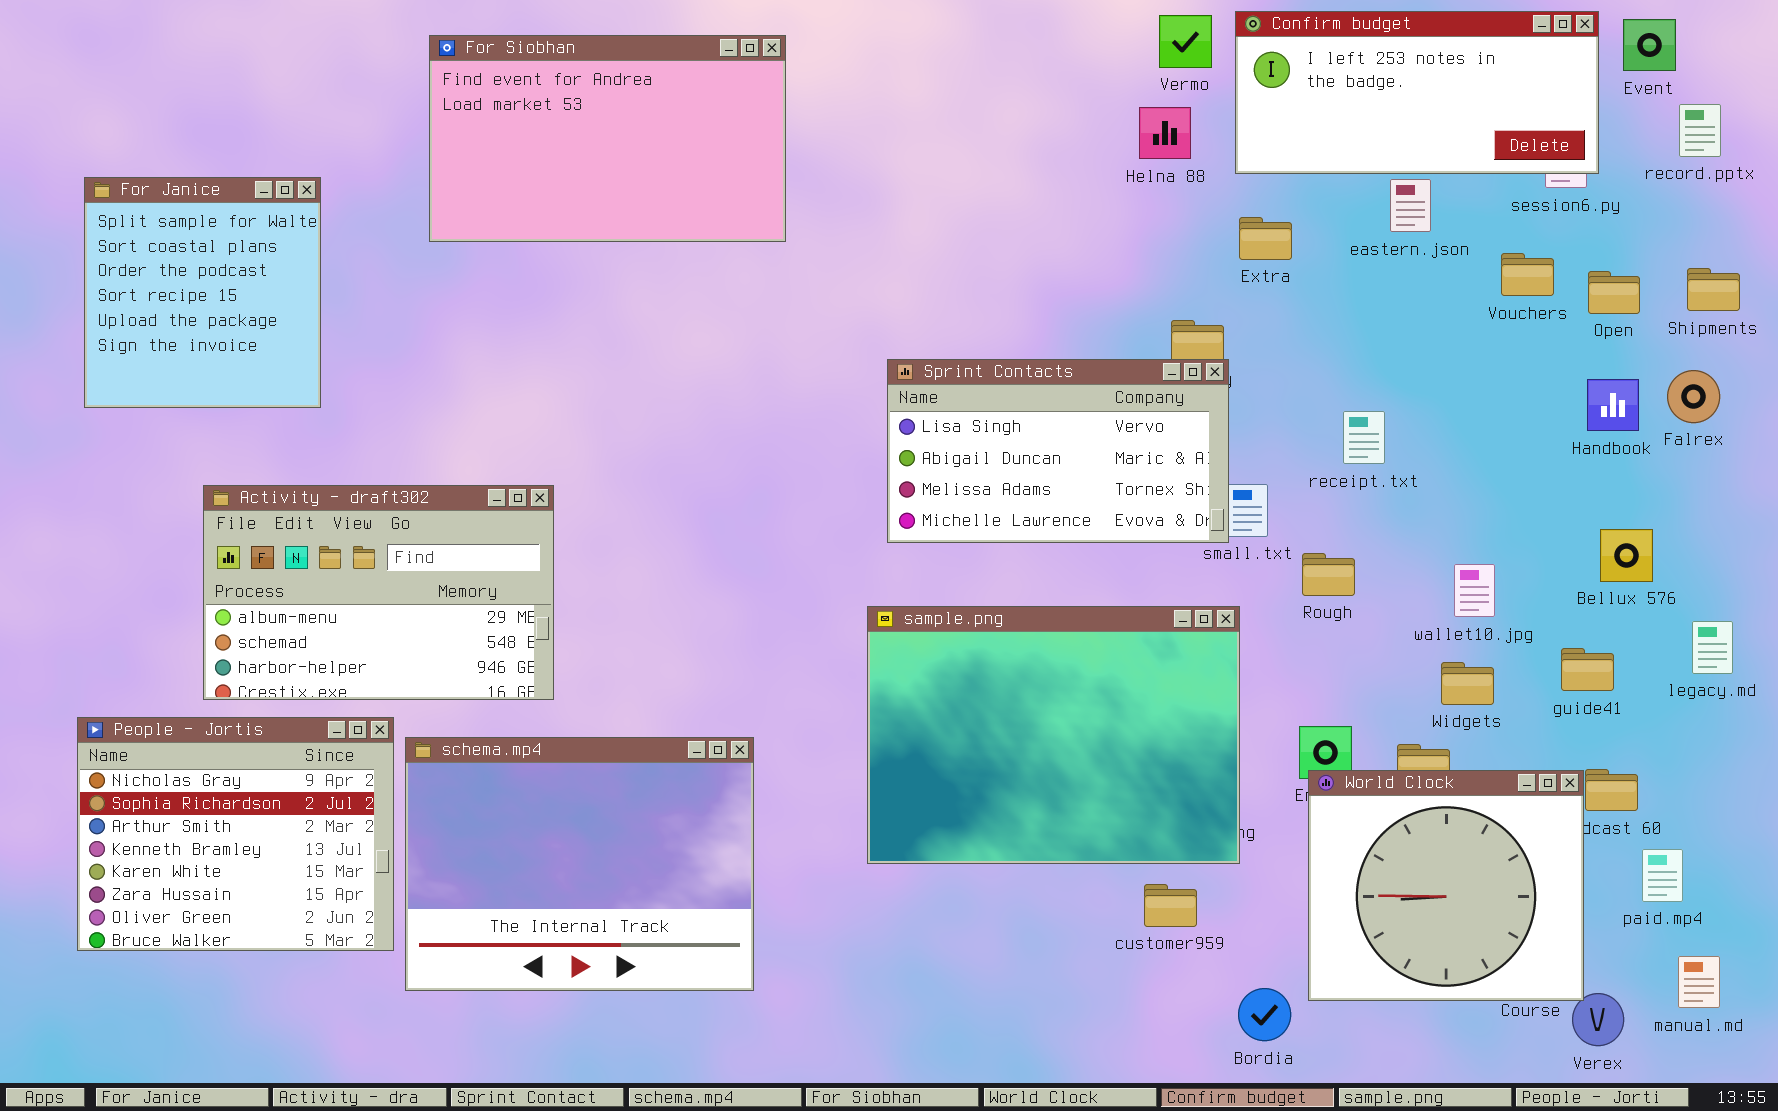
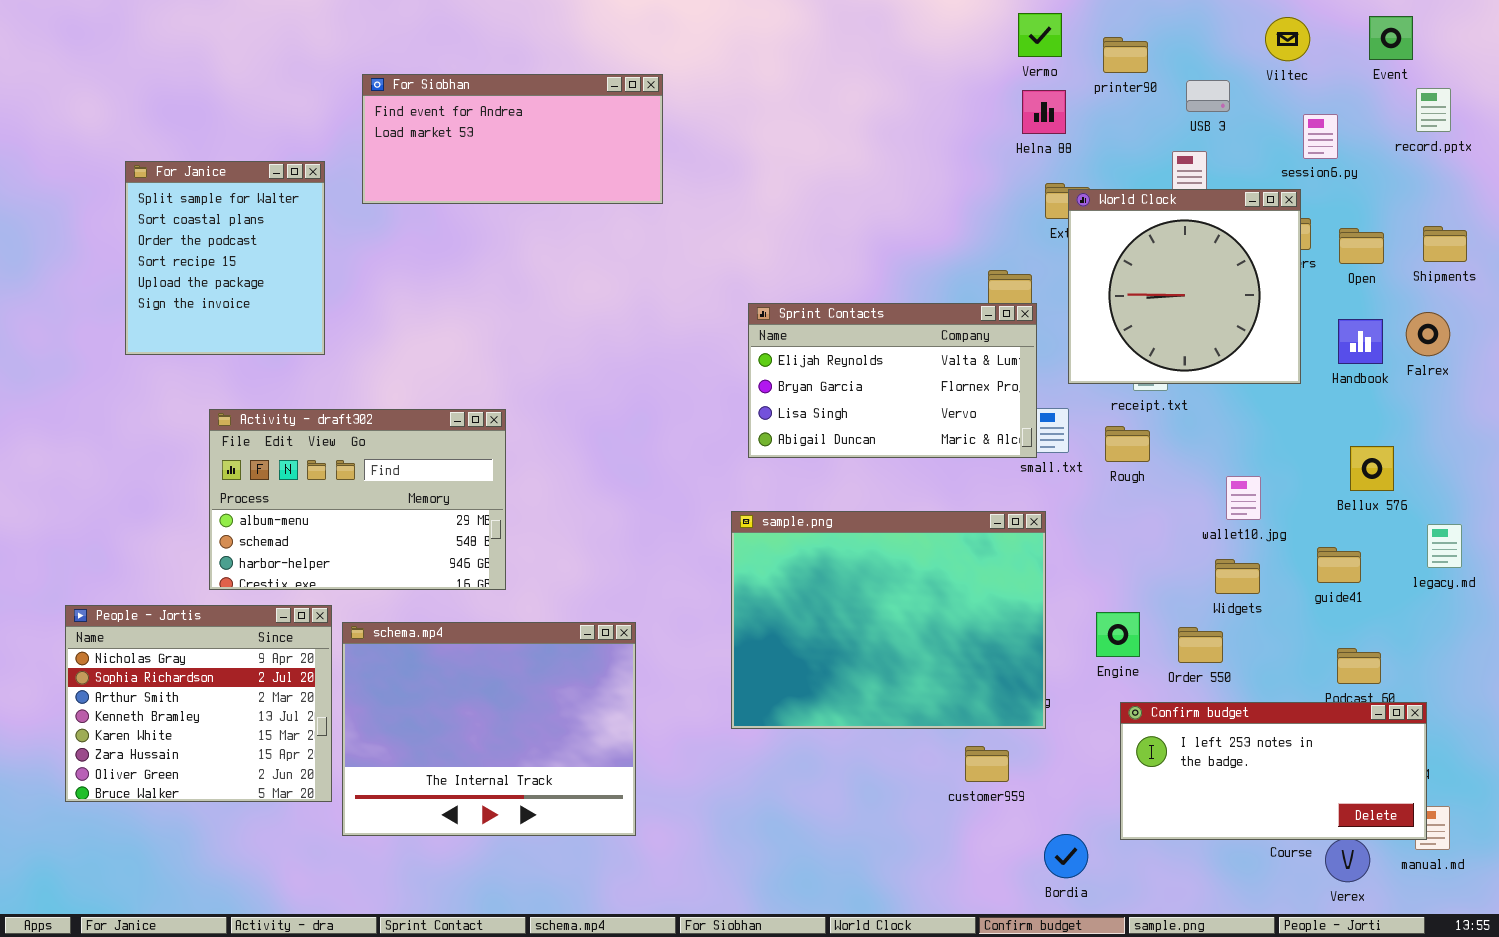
Confirm budget: [1235,11,1599,174] -> [1120,702,1427,840], moved
Vermo: [1159,15,1212,68] -> [1018,13,1062,57], moved
For Siobhan: [429,35,786,242] -> [362,74,663,204], resized
Helna 88: [1139,107,1191,159] -> [1022,90,1066,134], moved
For Janice: [84,177,321,408] -> [125,161,325,355], moved
Sprint Contacts: [887,359,1229,543] -> [748,303,1037,458], scrolled up 2 rows
Activity - draft302: [203,485,554,700] -> [209,409,506,590], moved
Rough: [1302,553,1355,596] -> [1105,426,1150,462], moved
World Clock: [1308,770,1584,1001] -> [1068,189,1301,384], moved

